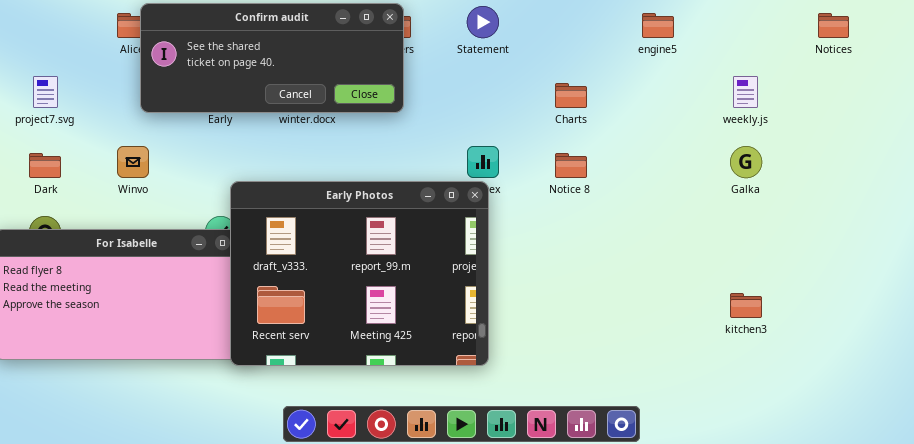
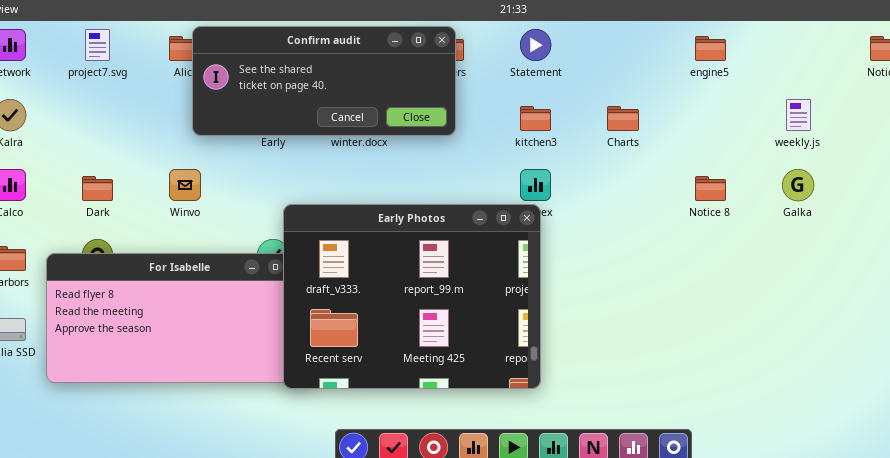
project7.svg: [33,76,58,108] -> [85,29,110,61], moved
Notice 8: [555,153,587,178] -> [695,176,726,201], moved
kitchen3: [730,293,762,318] -> [520,106,551,131], moved

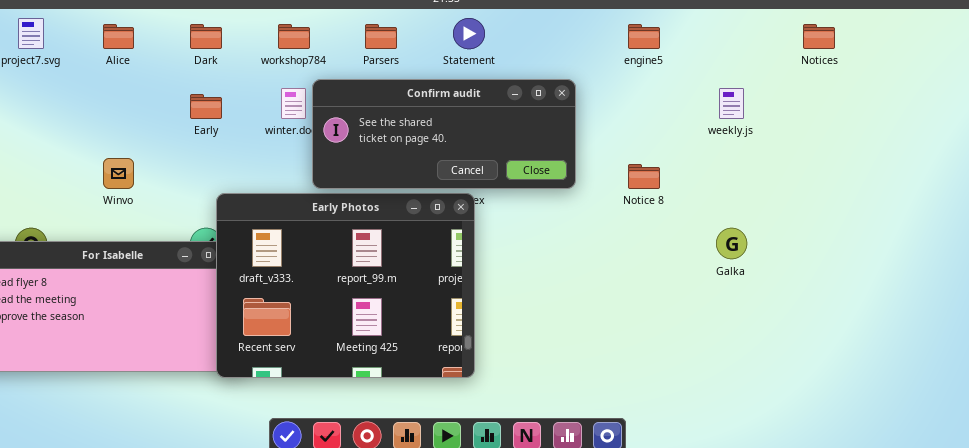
Confirm audit: [192,26,456,136] -> [312,79,576,189], moved
Galka: [782,169,814,201] -> [716,228,747,259], moved
Dark: [82,176,113,201] -> [190,24,222,49], moved

